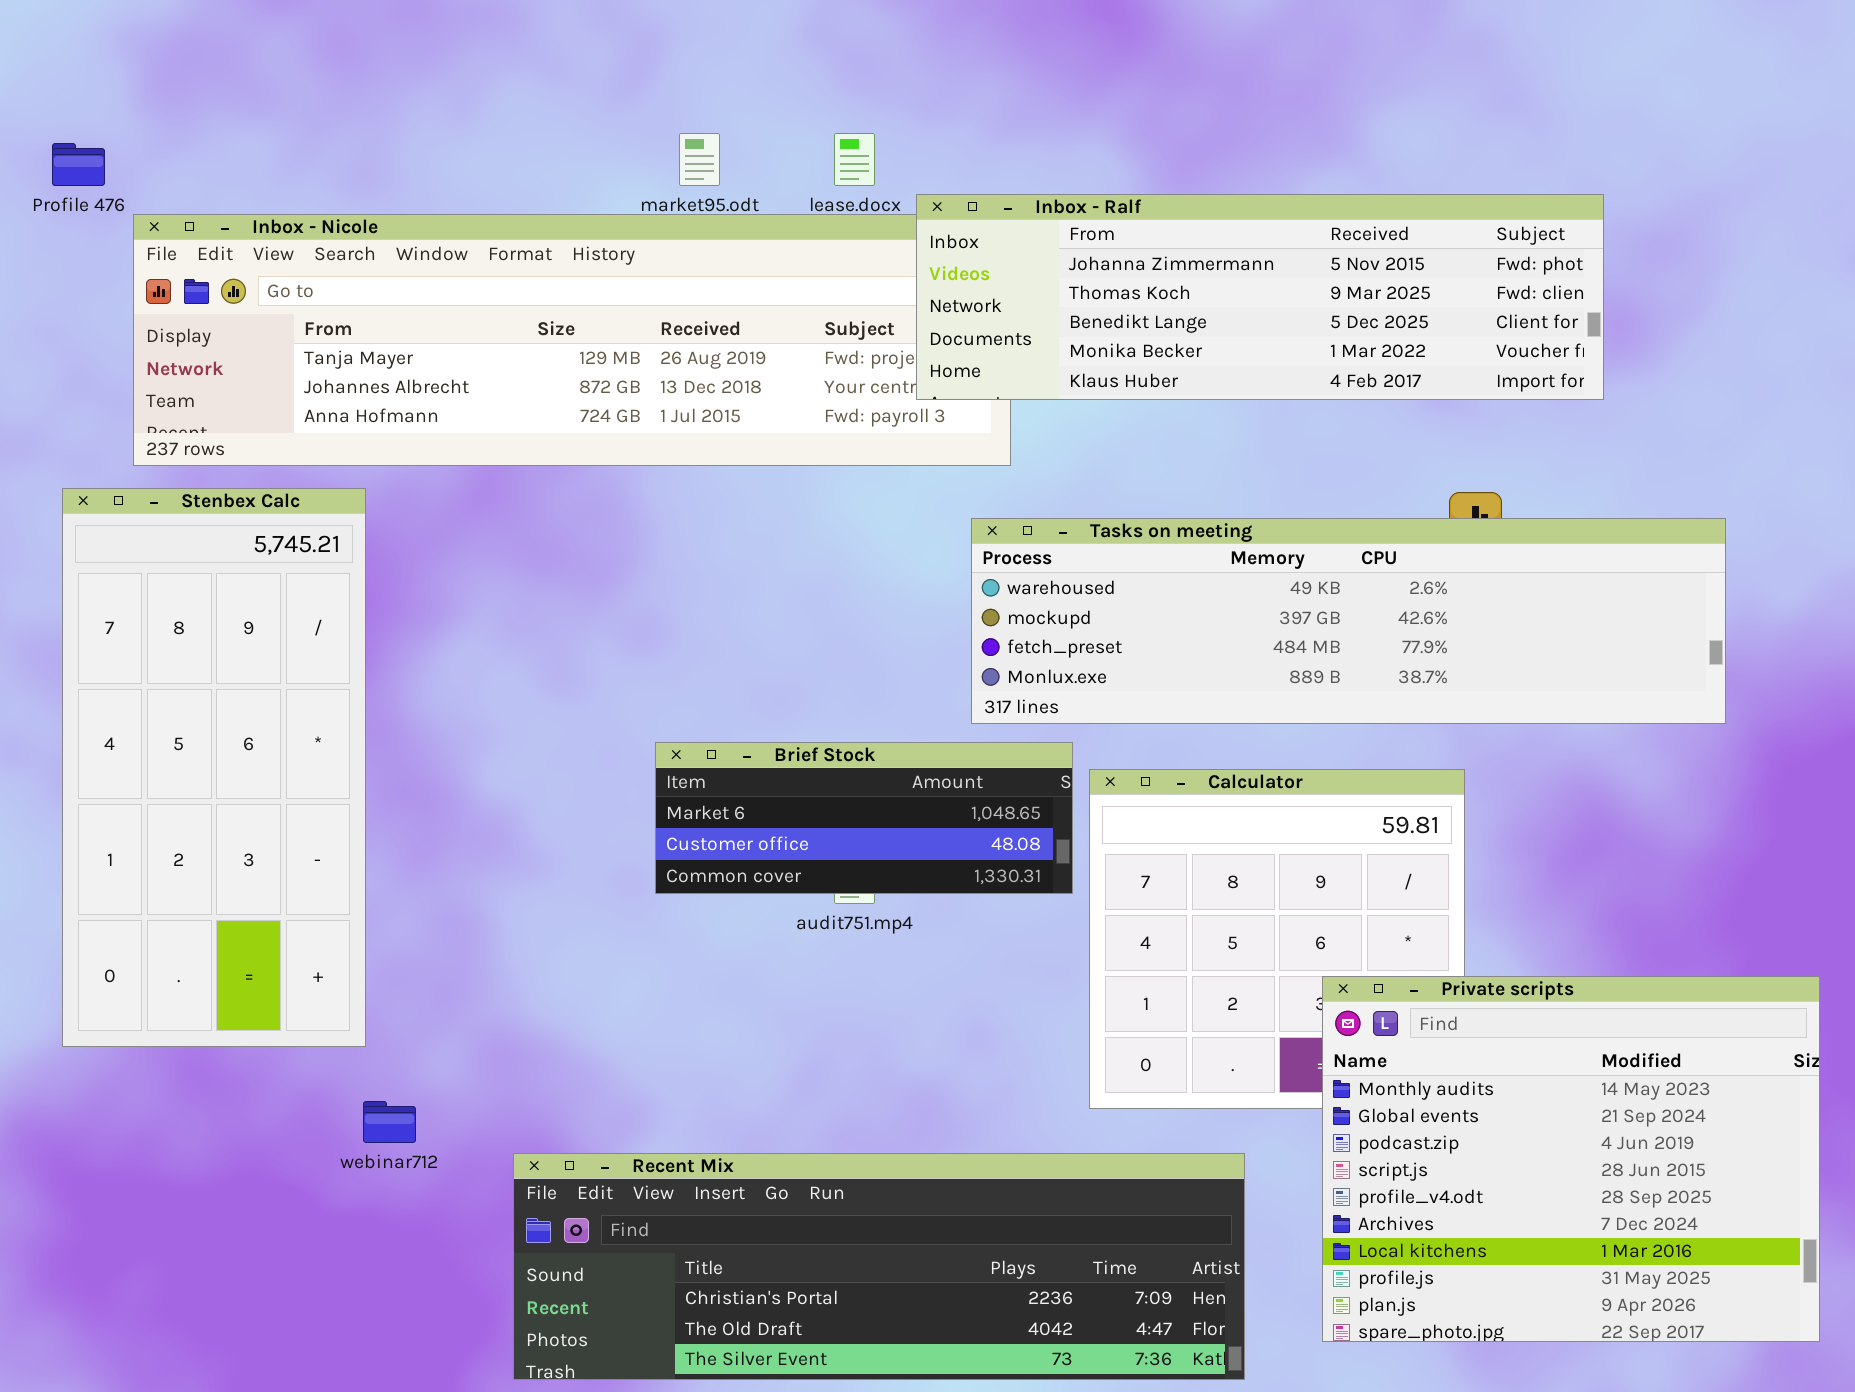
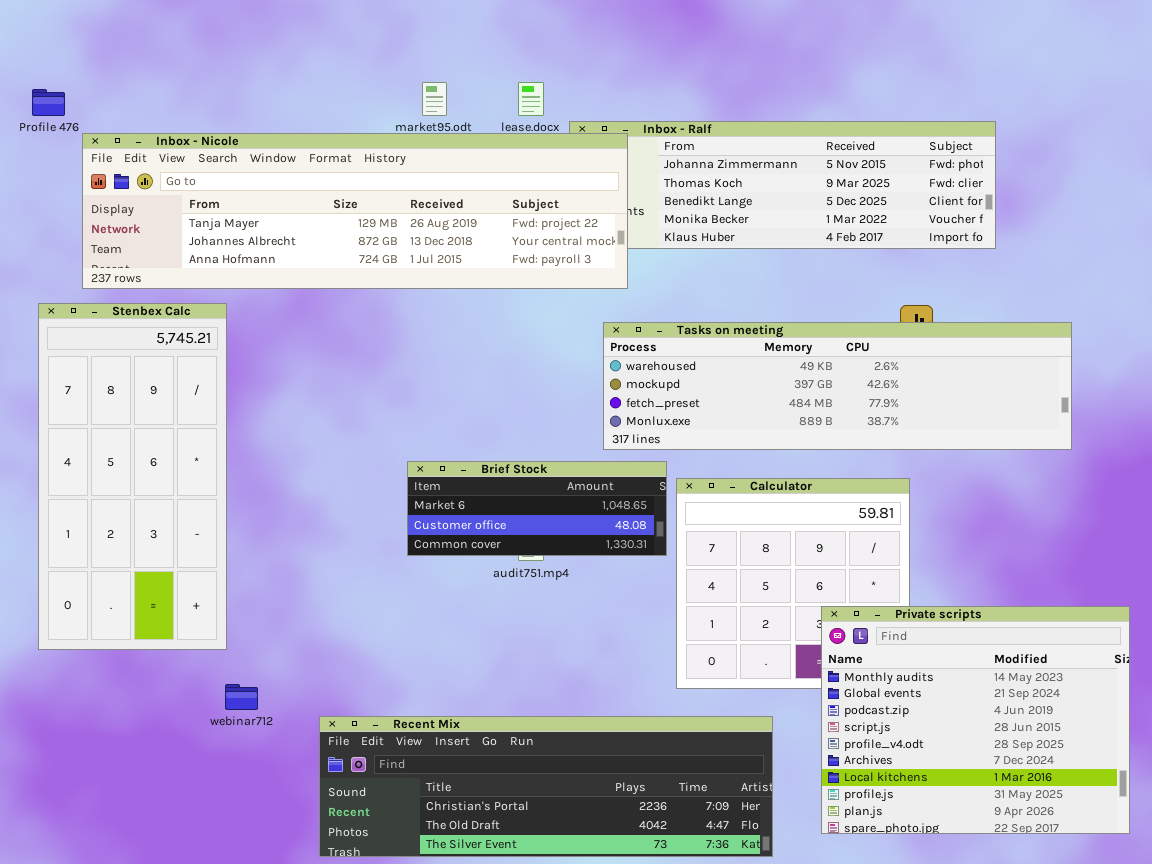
Inbox - Nicole: [133,214,1011,466] -> [82,133,628,289], raised

